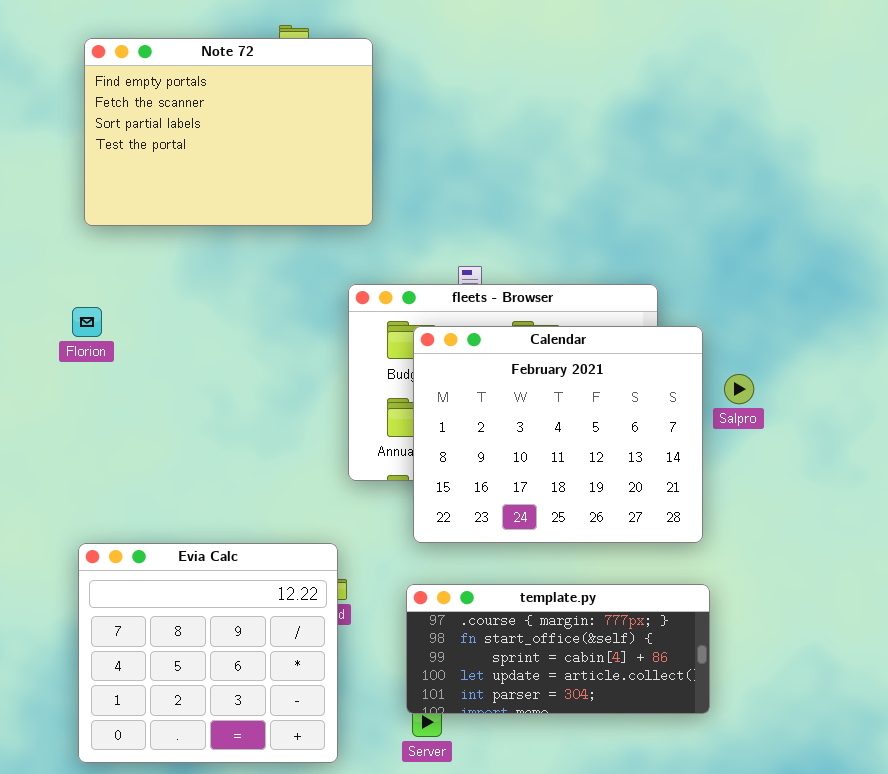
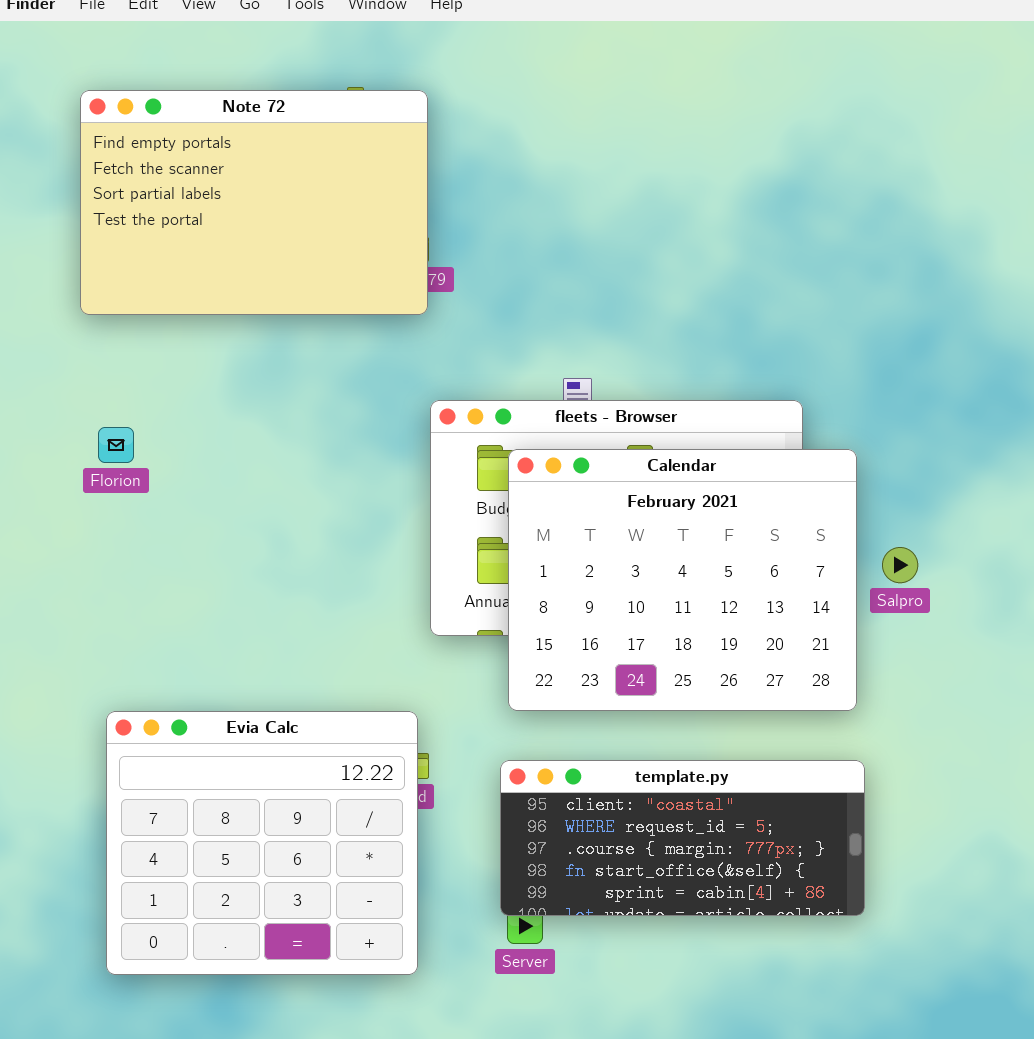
Note 72: [84,38,373,226] -> [80,90,428,315], moved
Salpro: [724,374,754,404] -> [882,547,918,583], moved
template.py: [406,584,710,714] -> [500,760,865,916], scrolled up 2 rows

